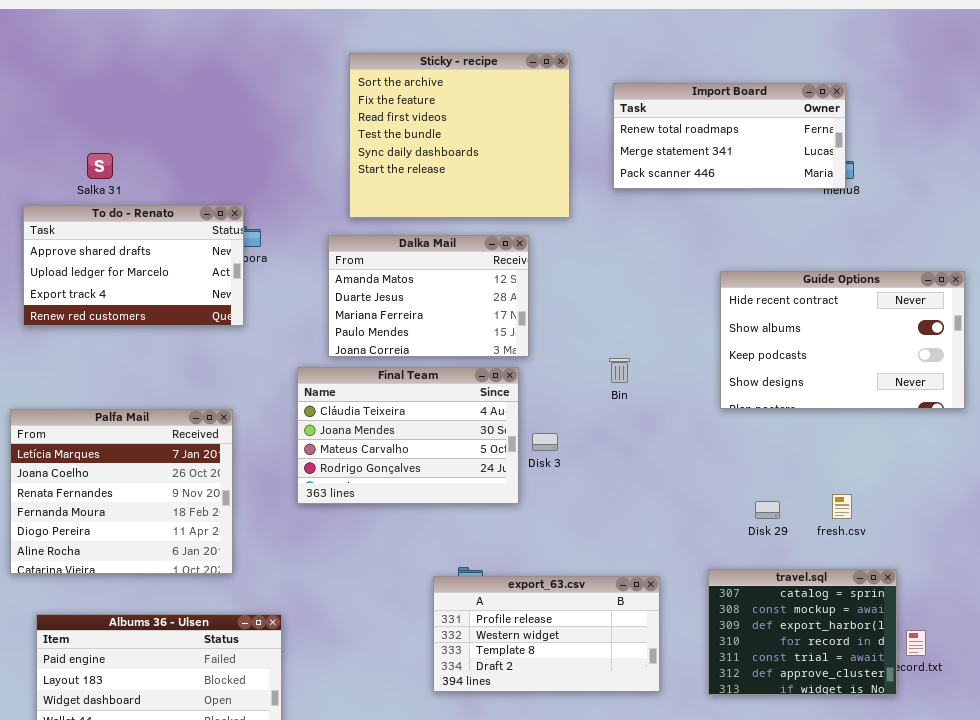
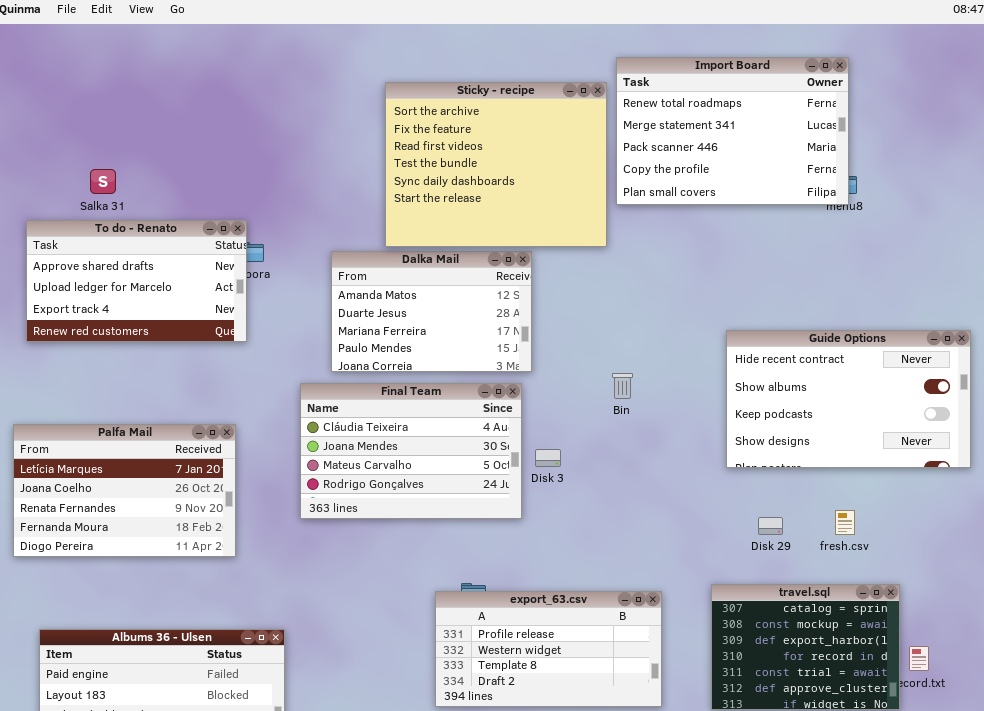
Sticky - recipe: [349,53,570,218] -> [385,82,607,247], moved
Import Board: [613,83,846,189] -> [616,57,849,205], resized
Guide Options: [720,271,965,409] -> [726,330,971,468], moved
Palfa Mail: [10,409,233,574] -> [13,424,236,557], resized

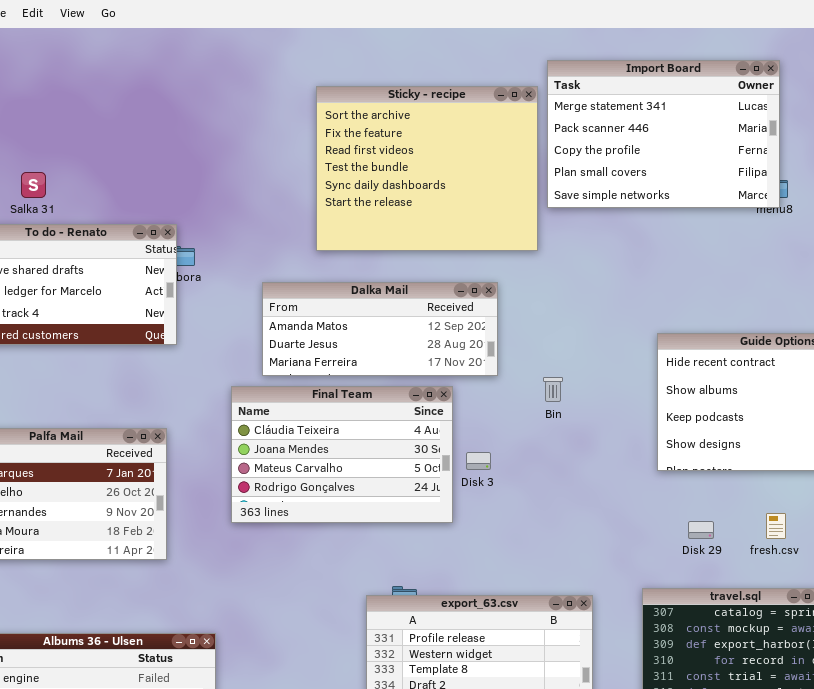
Import Board: [616,57,849,205] -> [547,60,780,208], scrolled down 1 row
Dalka Mail: [331,251,532,372] -> [262,282,498,376], resized

